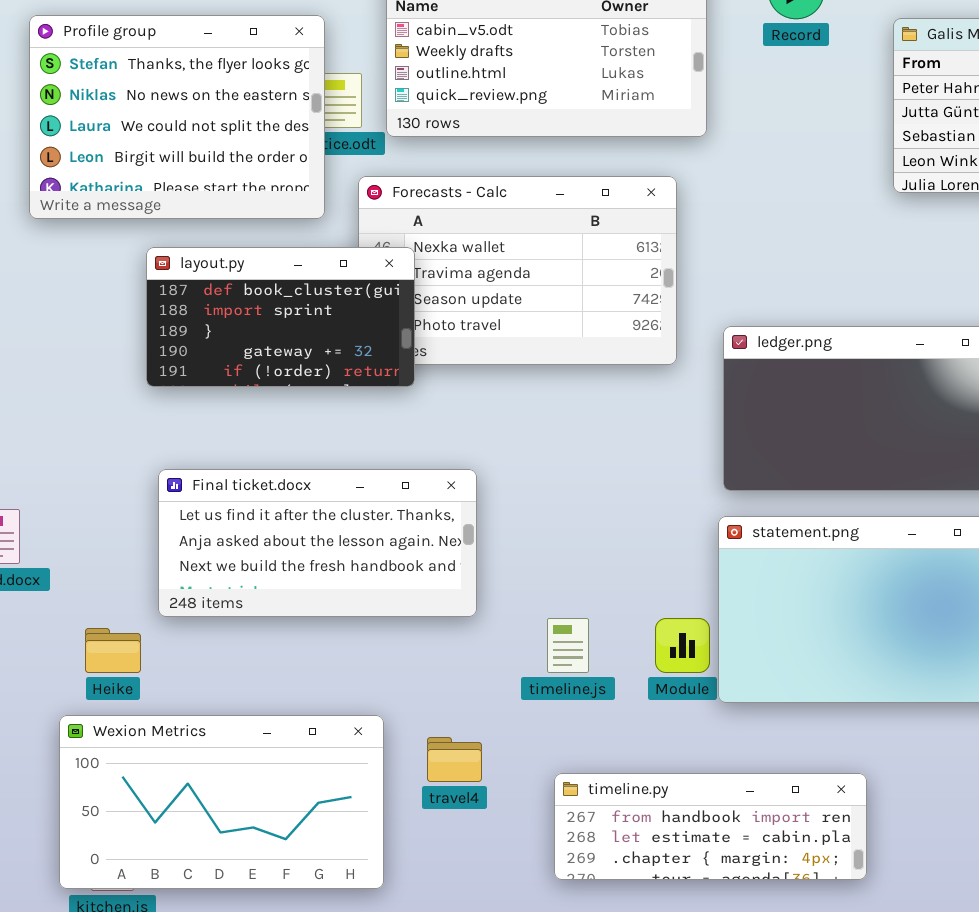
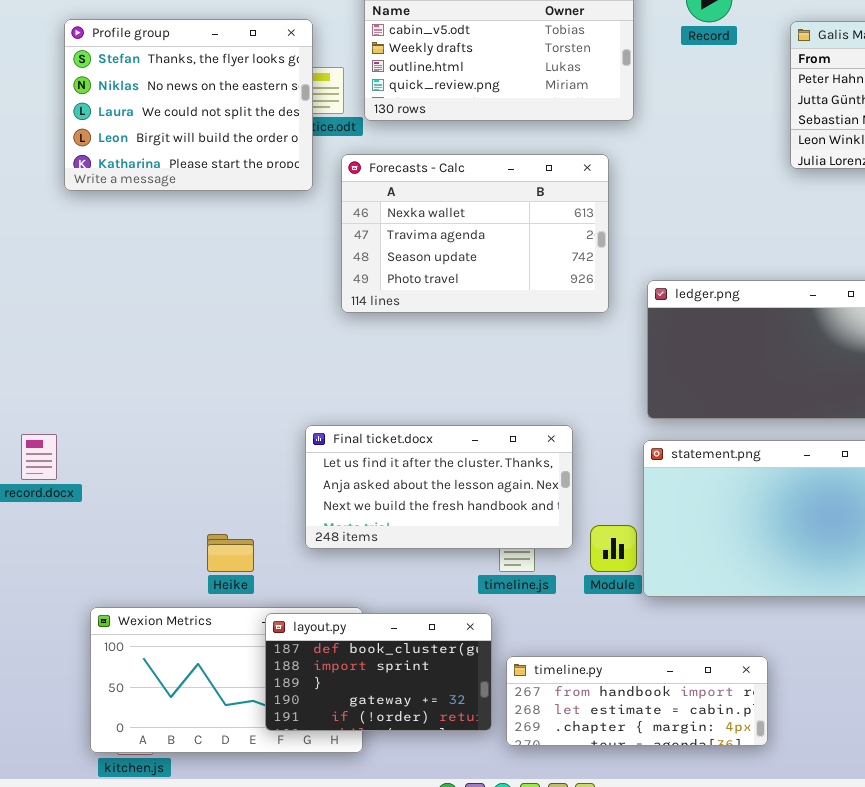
layout.py: [146,247,415,387] -> [265,613,492,731], moved
Final ticket.docx: [158,469,477,617] -> [305,425,573,549], moved
Heike: [85,628,141,673] -> [207,534,254,572], moved

